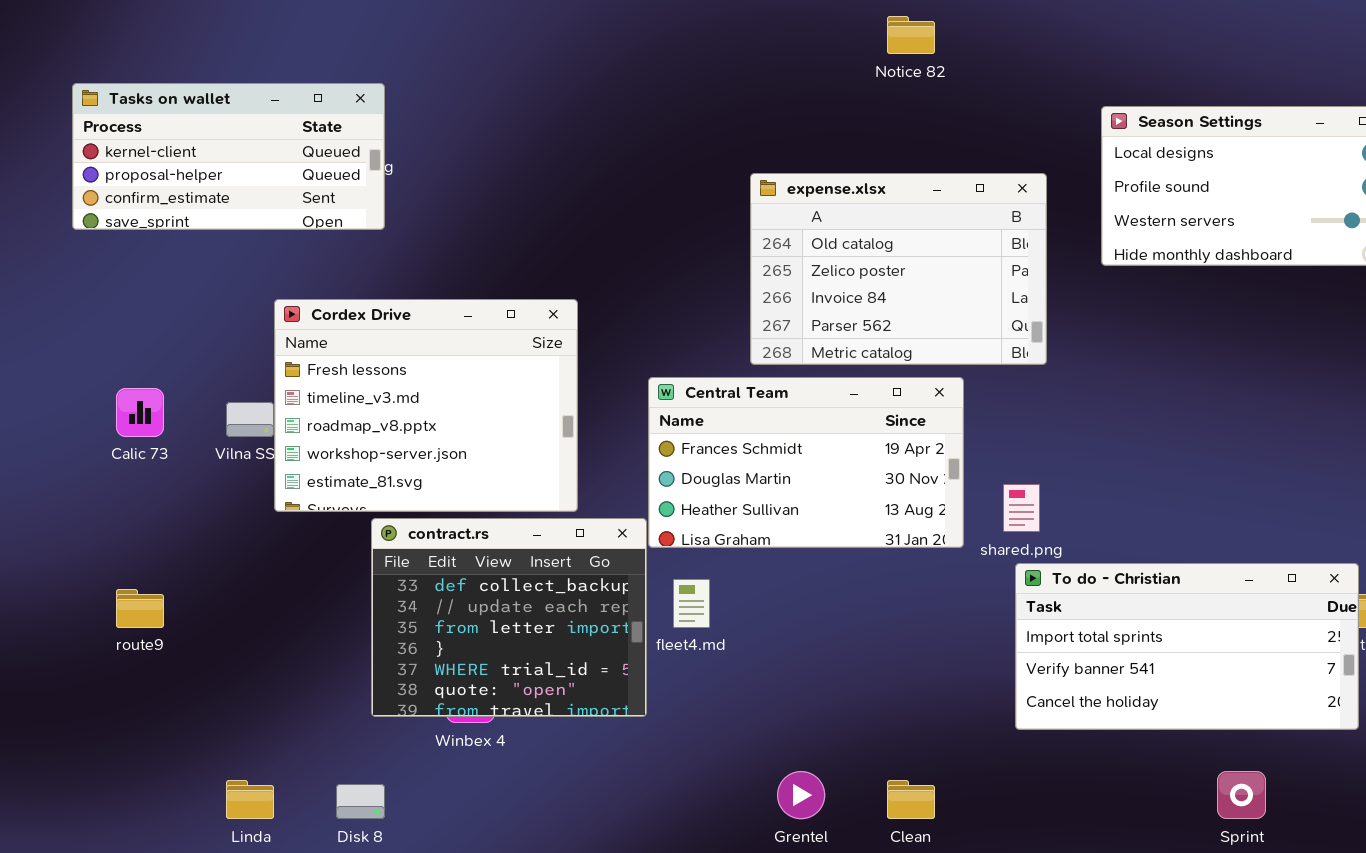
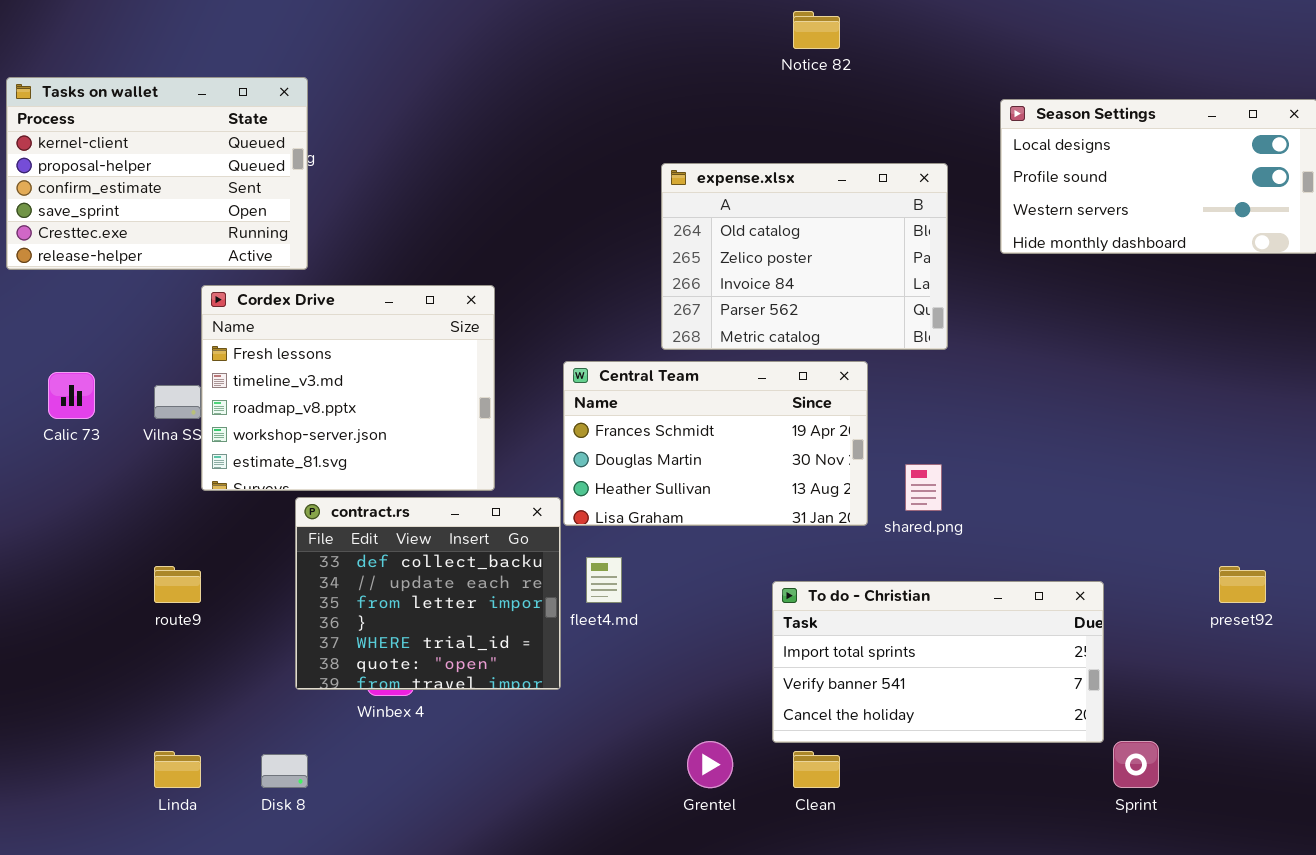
Tasks on wallet: [72,83,385,230] -> [6,77,308,270], resized
To do - Christian: [1015,563,1359,730] -> [772,581,1104,743], moved
route9: [116,589,164,628] -> [154,566,201,603], moved

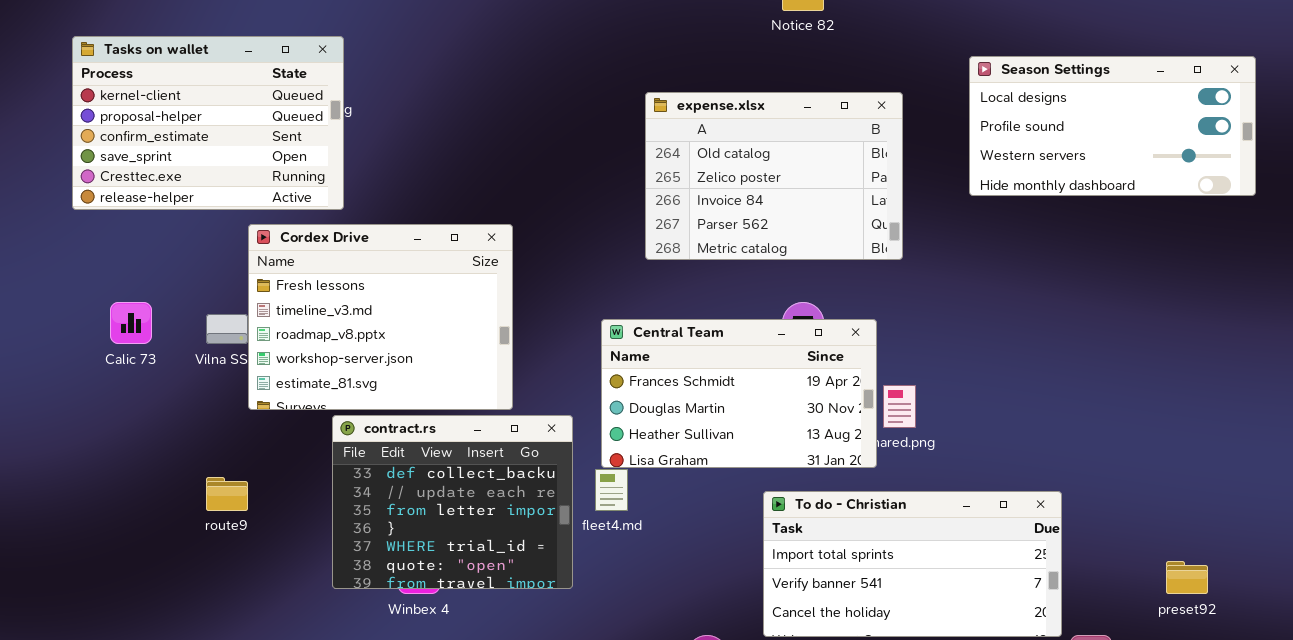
expense.xlsx: [661,163,948,350] -> [645,92,903,260], moved
Central Team: [563,361,868,526] -> [601,319,877,468], moved
preset92: [1219,566,1266,603] -> [1166,561,1208,594], moved

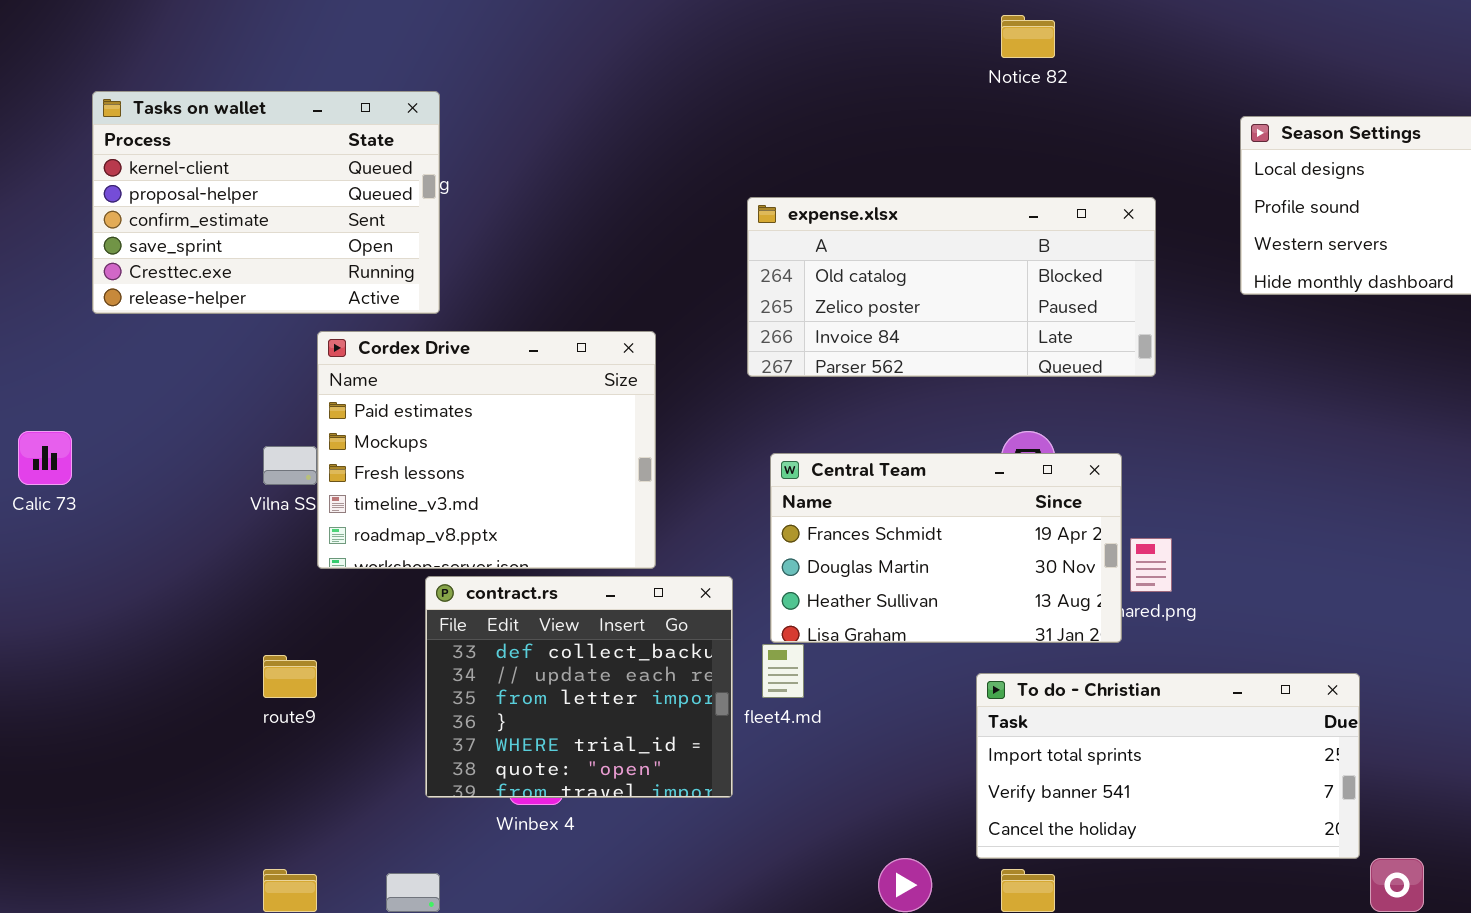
expense.xlsx: [645,92,903,260] -> [747,197,1156,377], resized
Cordex Drive: [248,224,513,410] -> [317,331,656,569], scrolled up 2 rows
Calic 73: [110,302,152,344] -> [18,431,72,485], moved

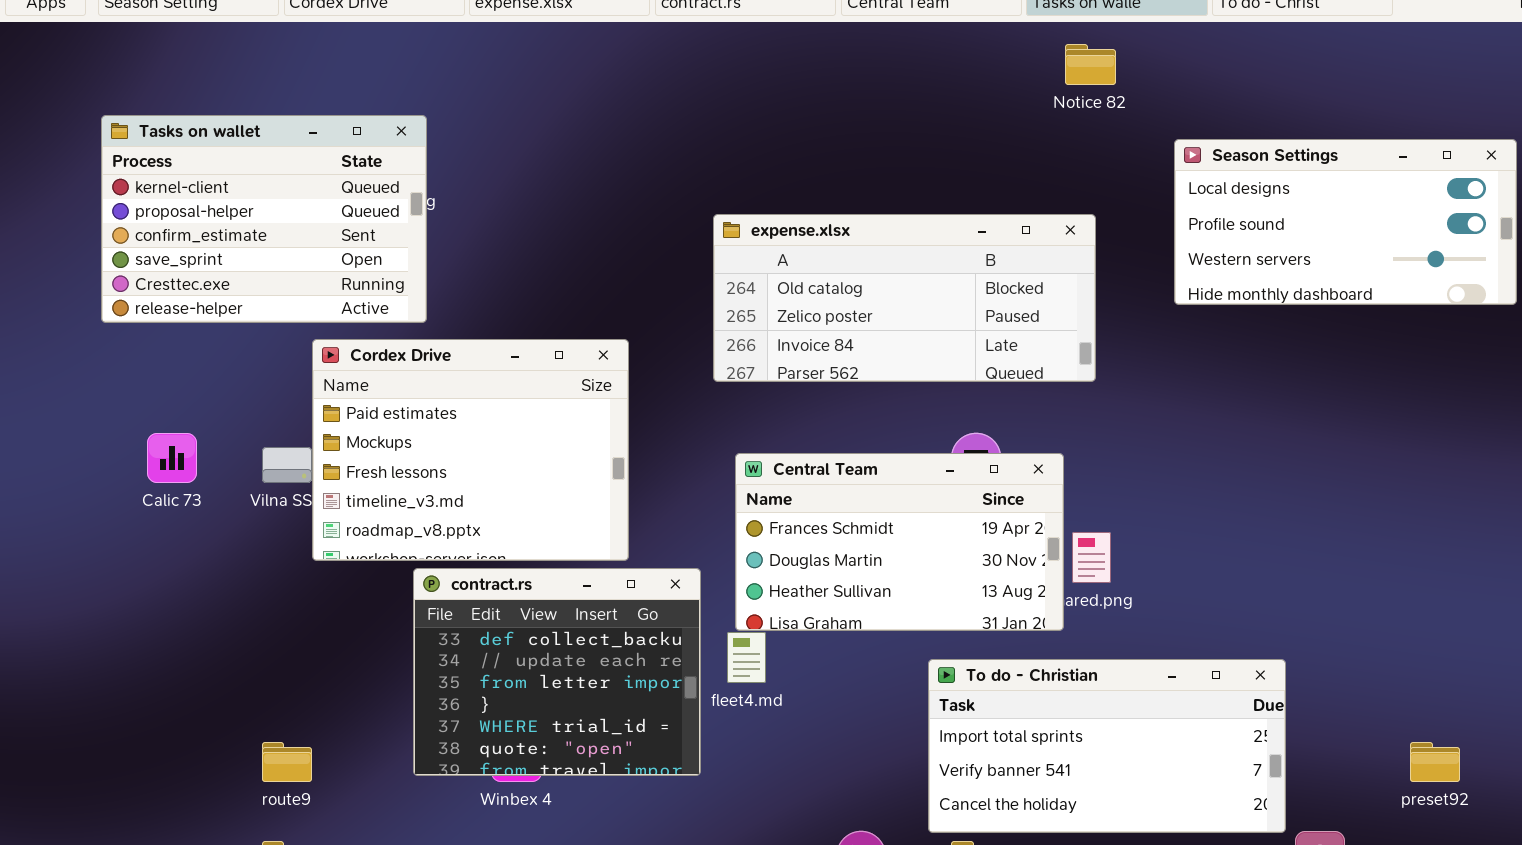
Notice 82: [1001,15,1055,58] -> [1065,44,1116,85], moved
Calic 73: [18,431,72,485] -> [147,433,197,483], moved
route9: [263,655,317,698] -> [262,742,312,782], moved

